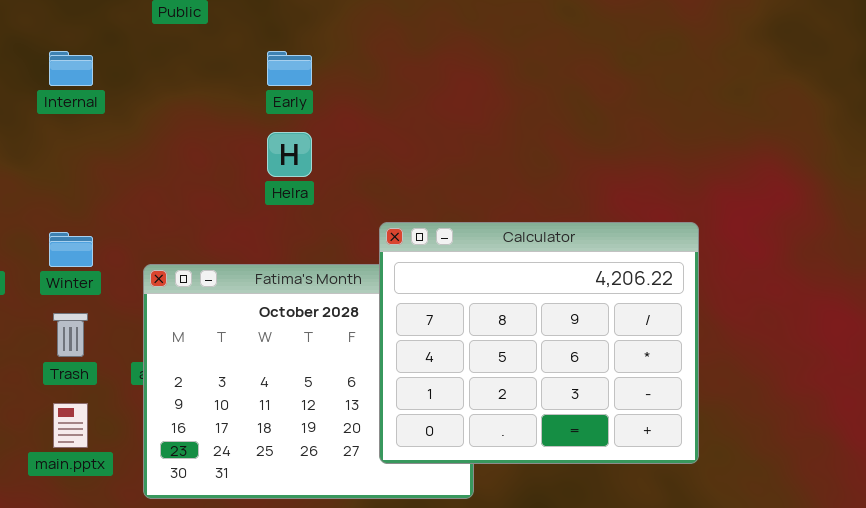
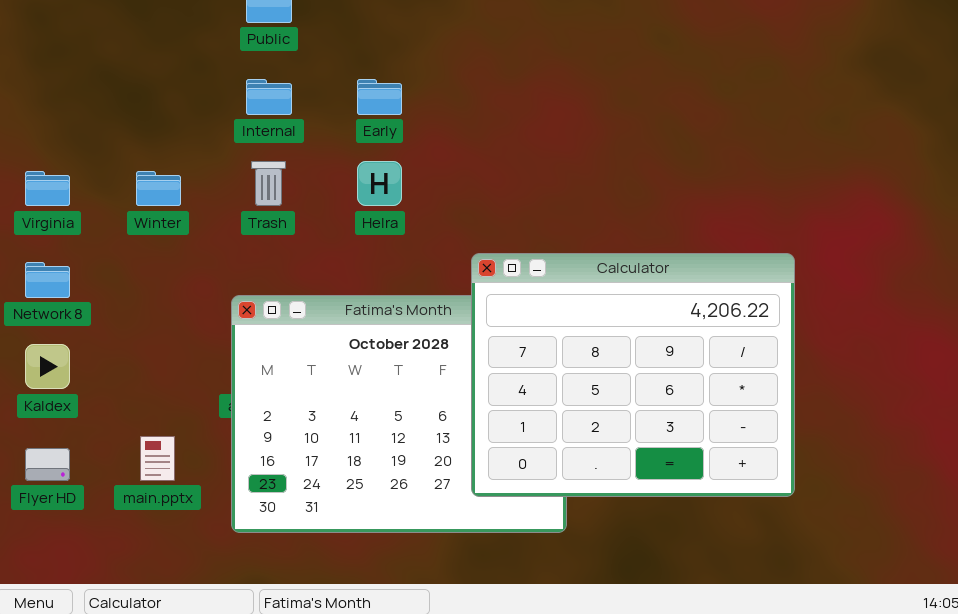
Internal: [49,51,93,86] -> [246,79,292,115], moved
Winter: [49,232,93,267] -> [136,171,181,206], moved
Trash: [53,313,88,357] -> [251,161,286,206], moved

